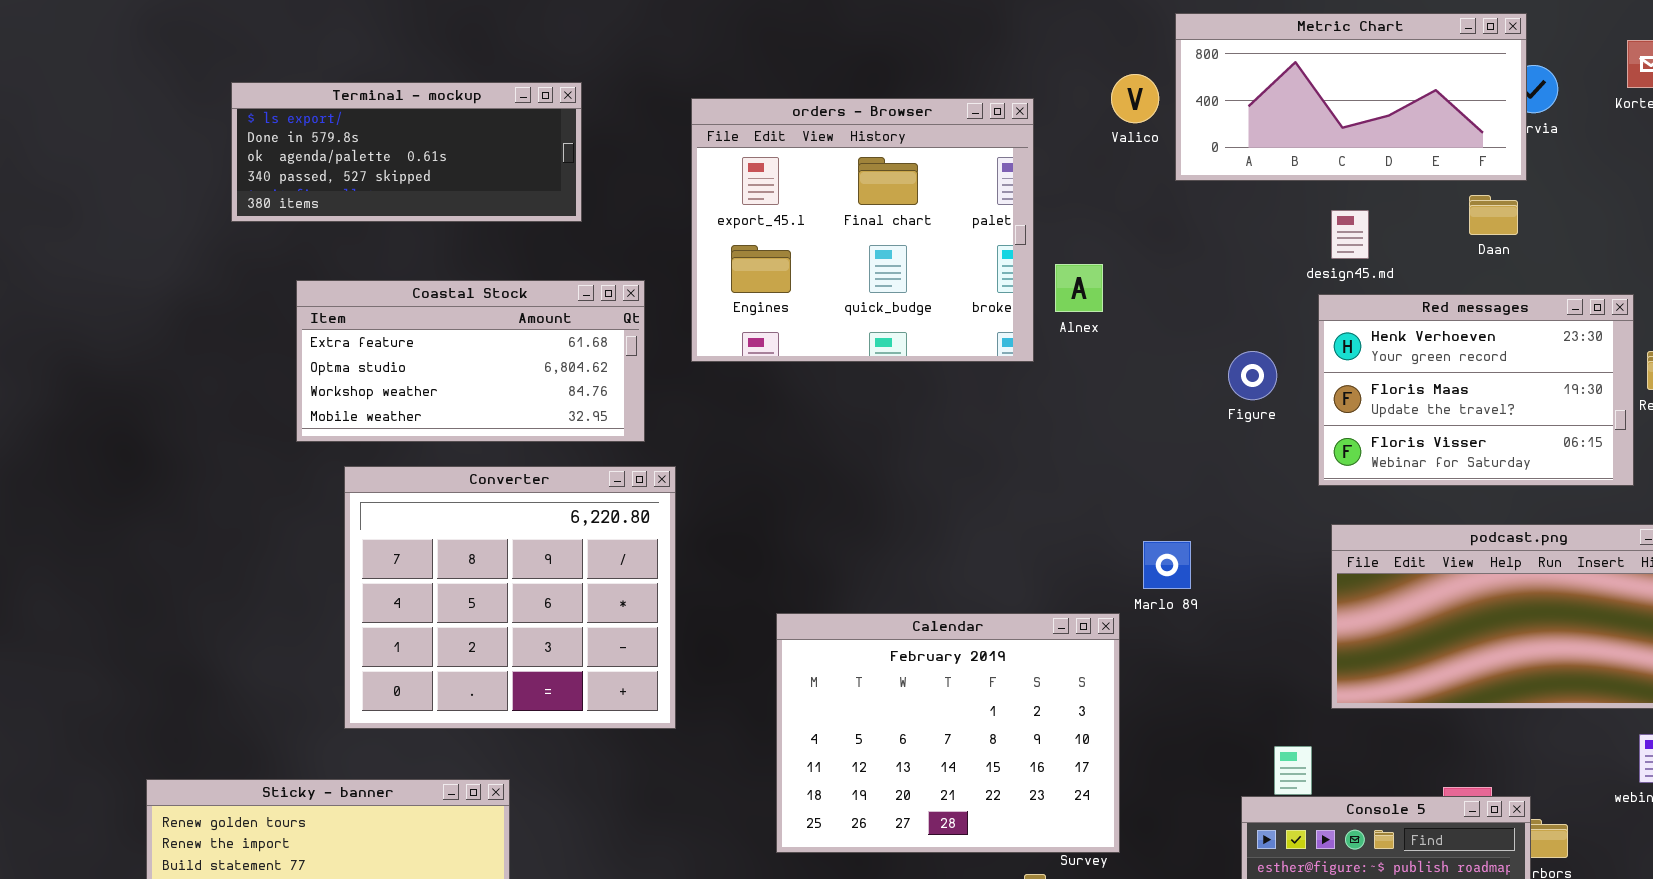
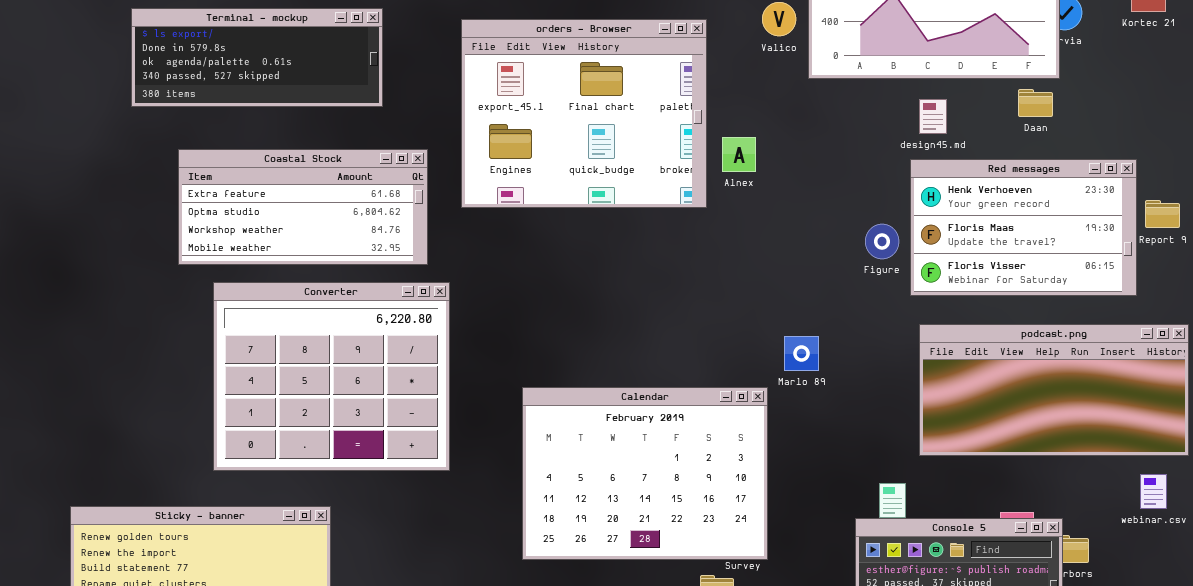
Figure: [1228,351,1277,400] -> [865,224,899,259], moved

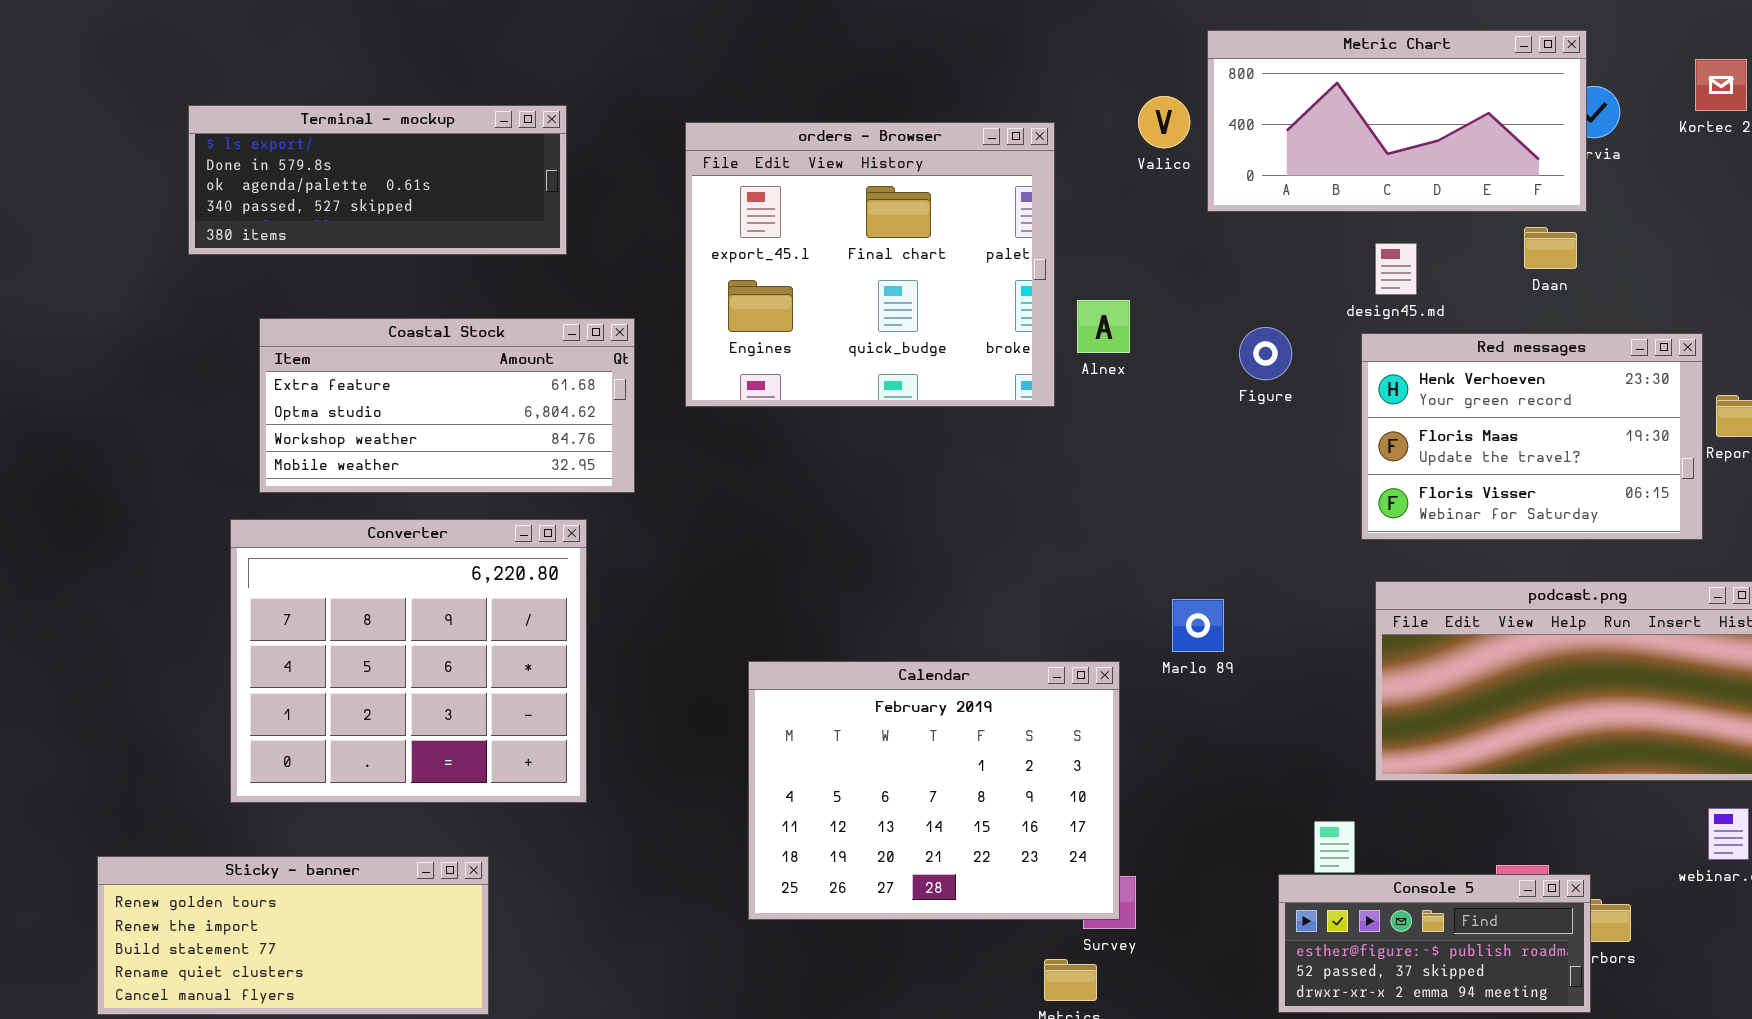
Figure: [865,224,899,259] -> [1239,327,1292,380], moved
Converter: [213,282,450,471] -> [230,519,587,803], moved
Calendar: [522,387,768,560] -> [748,661,1120,920], moved

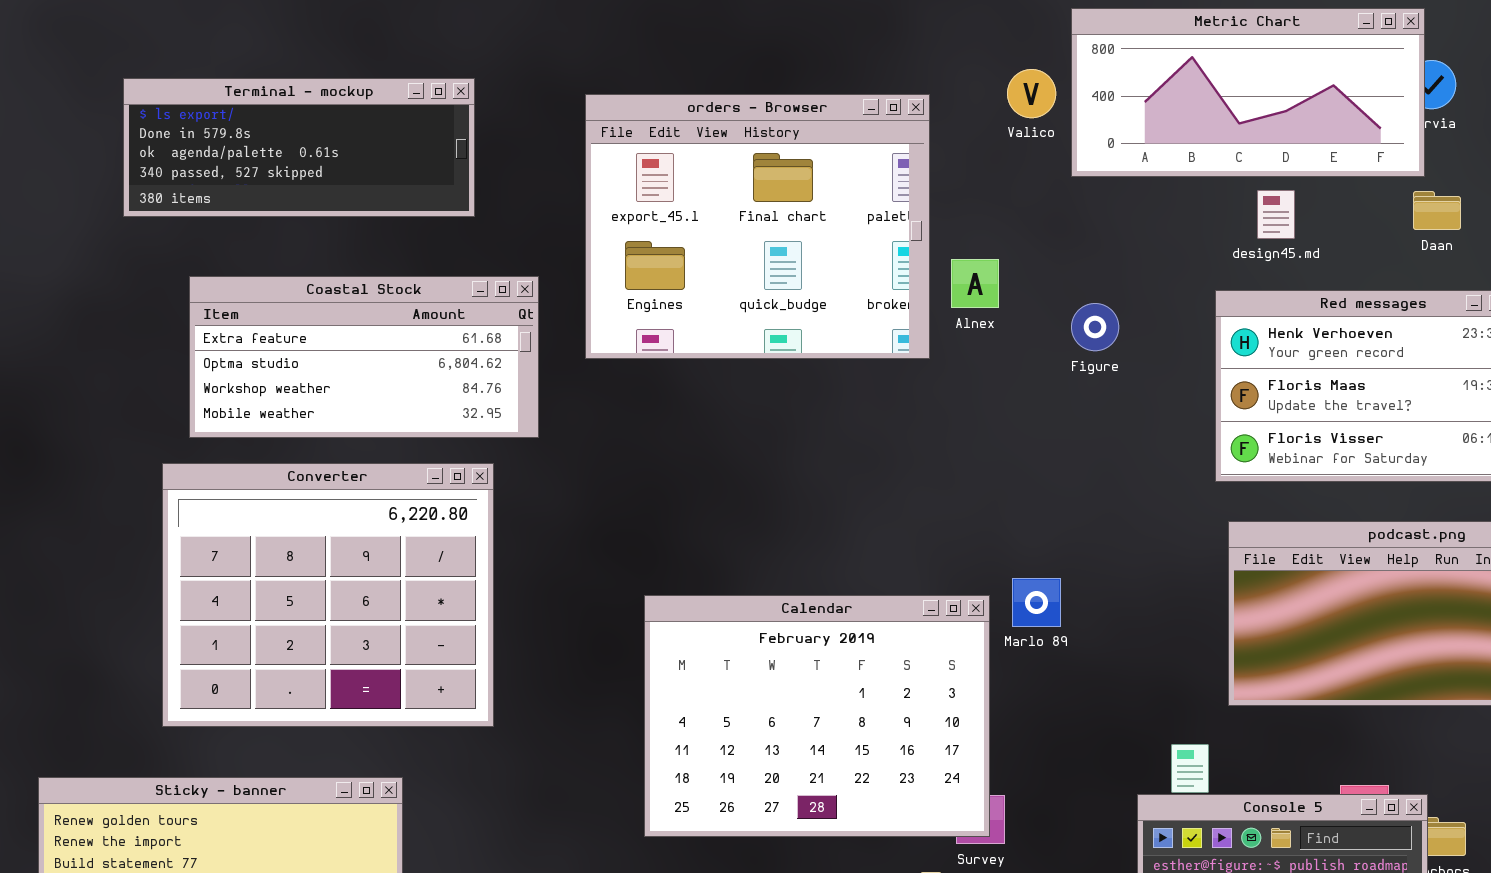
Daan: [1524,227,1577,269] -> [1413,191,1461,230], moved
design45.md: [1375,243,1417,295] -> [1257,190,1295,239], moved
Figure: [1239,327,1292,380] -> [1071,303,1119,351], moved
Marlo 89: [1172,599,1224,652] -> [1012,578,1061,627], moved

